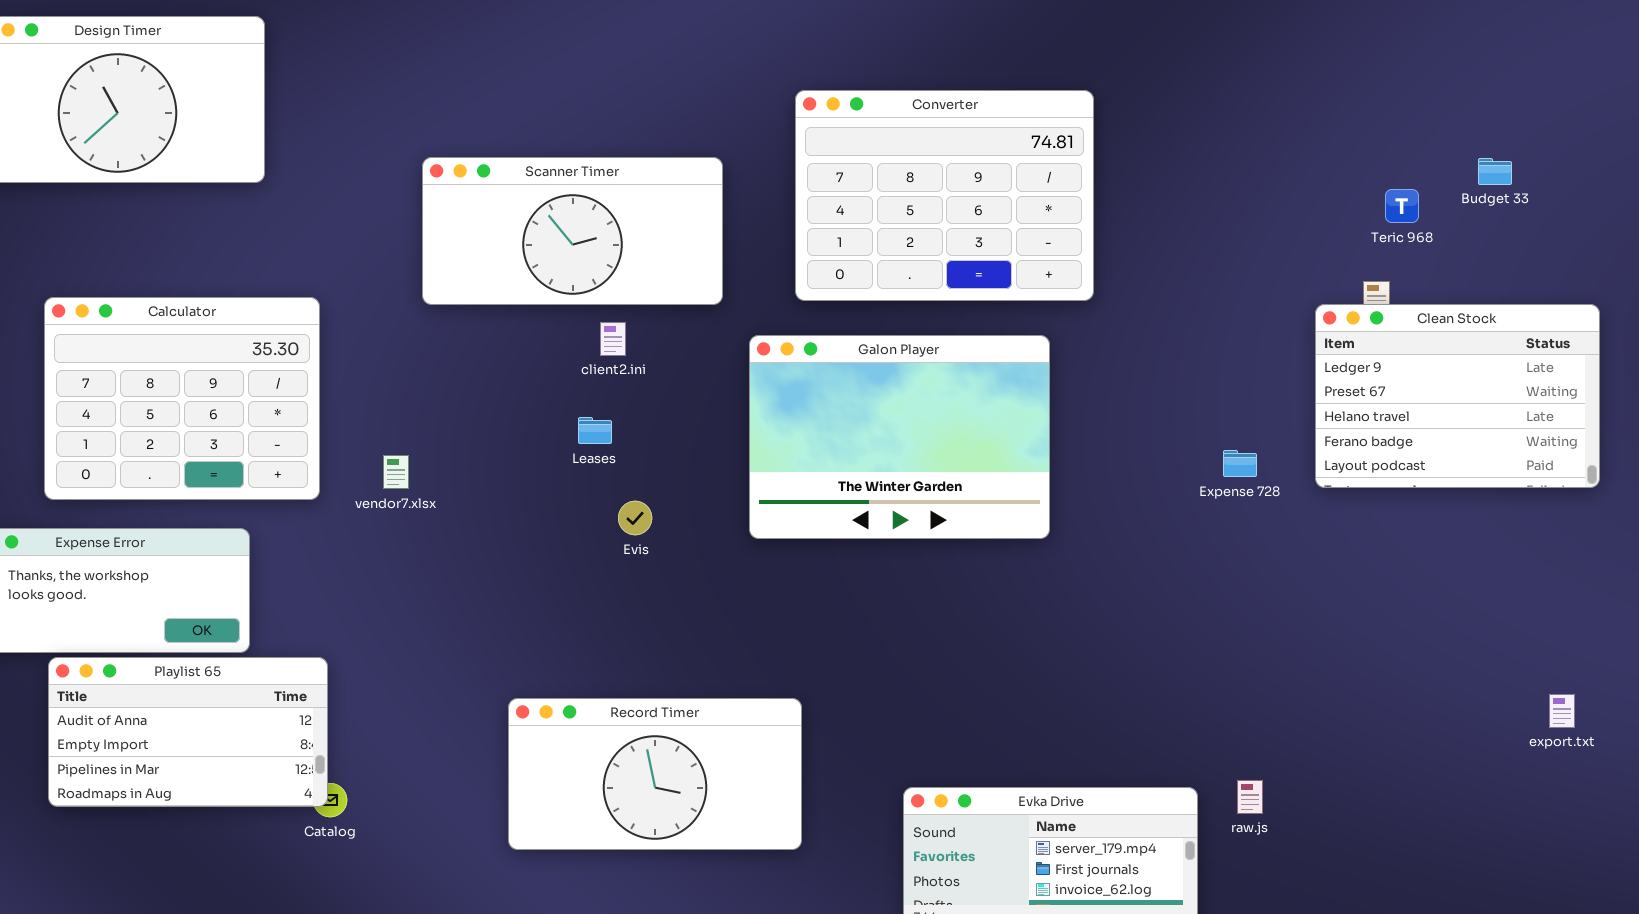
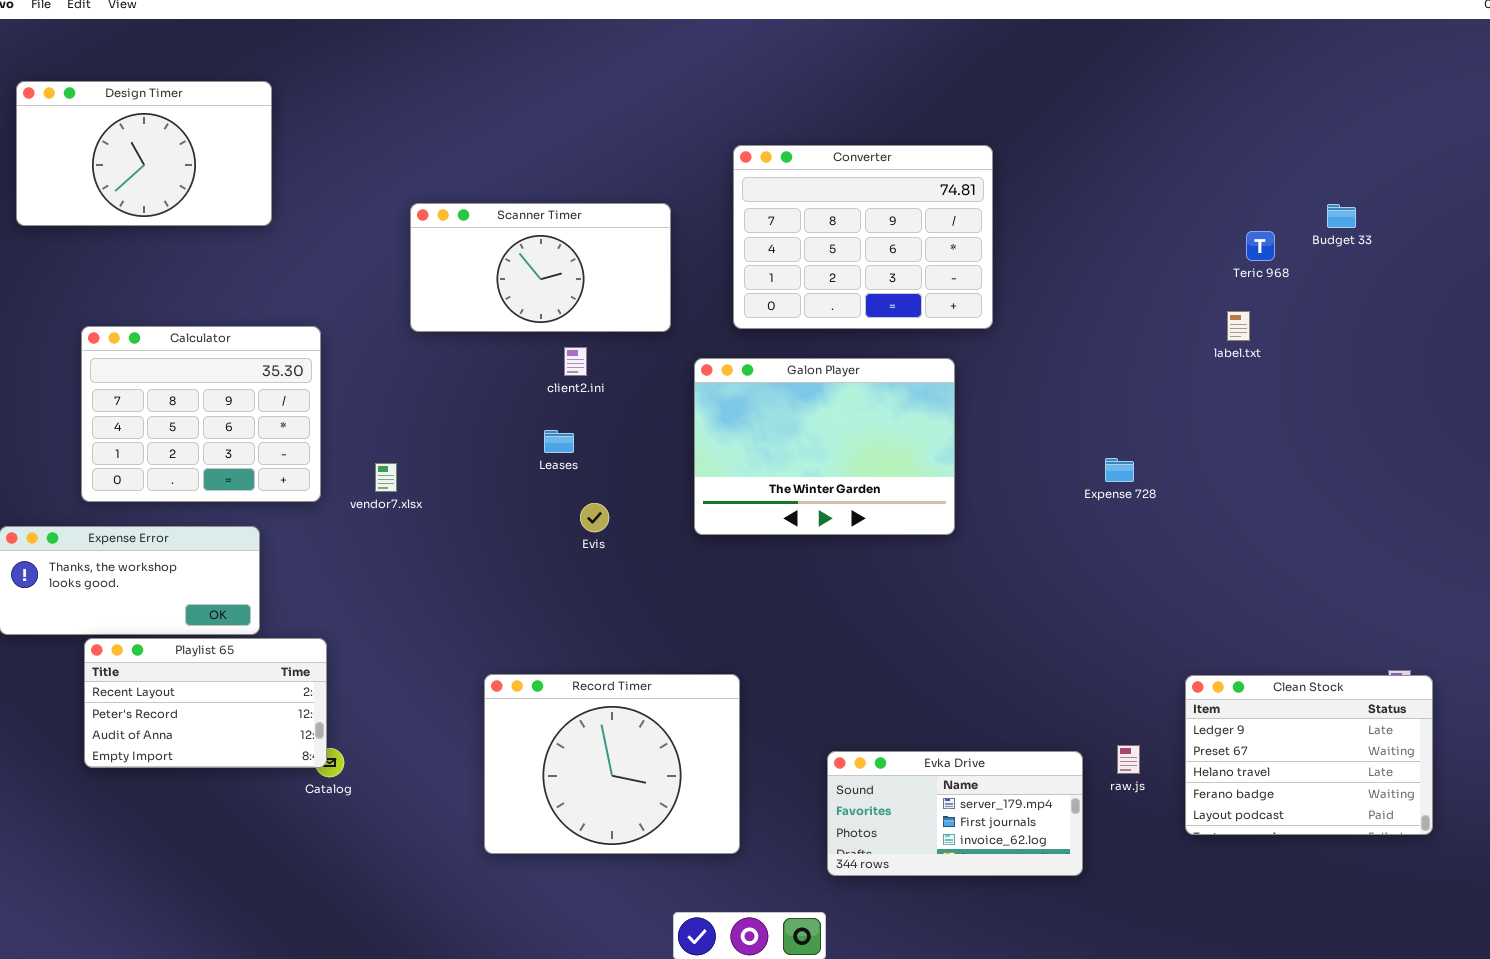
Clean Stock: [1315,304,1600,488] -> [1185,675,1433,835], moved
Playlist 65: [48,657,328,807] -> [84,638,327,768], scrolled up 2 rows
Record Timer: [508,698,802,850] -> [484,674,740,854], resized

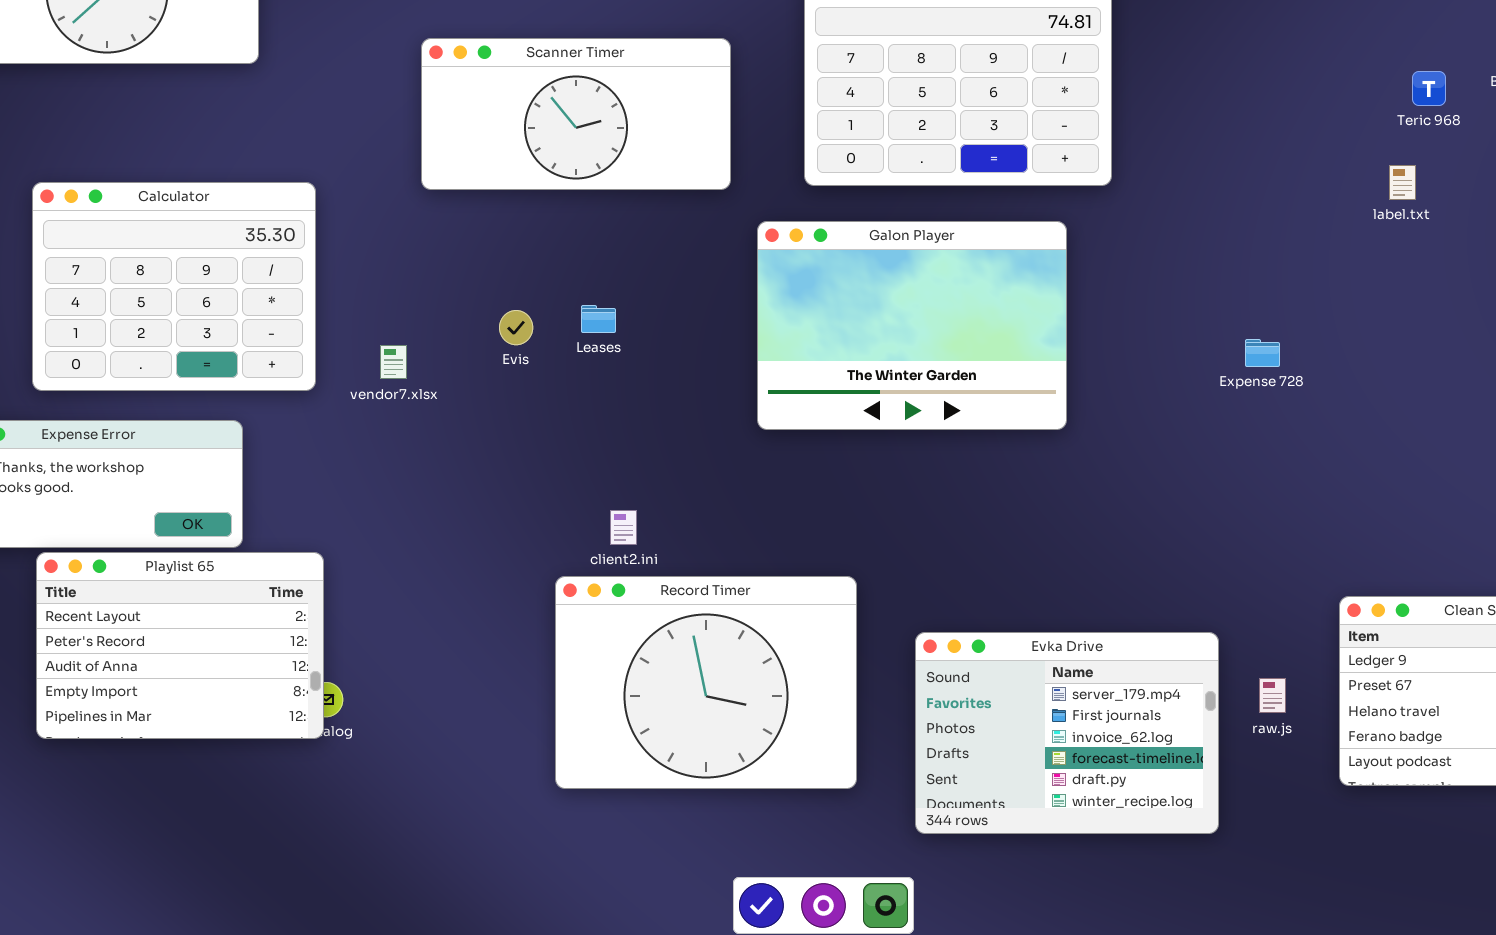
client2.ini: [564,347,587,376] -> [610,510,637,545], moved
Evis: [580,503,609,532] -> [499,310,533,345], moved
Playlist 65: [84,638,327,768] -> [36,552,324,739], resized
Record Timer: [484,674,740,854] -> [555,576,857,789], moved
Evka Drive: [827,751,1083,876] -> [915,632,1219,834], resized

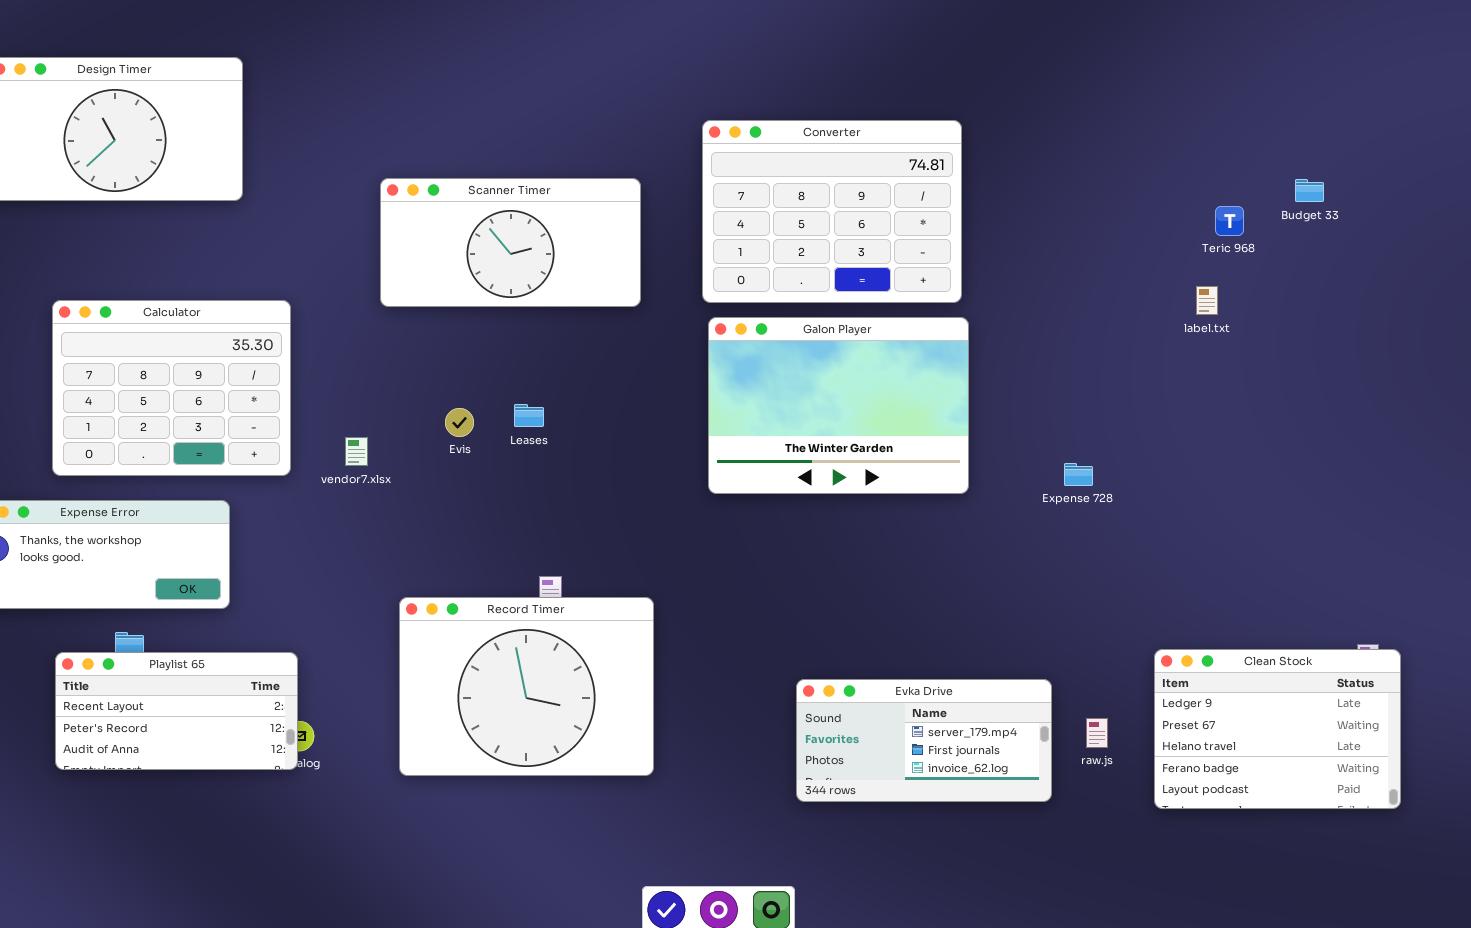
Galon Player: [757,221,1067,430] -> [708,317,969,494], moved
Expense 728: [1245,339,1280,367] -> [1064,463,1093,486], moved
Playlist 65: [36,552,324,739] -> [55,652,298,770], resized
Record Timer: [555,576,857,789] -> [399,597,654,776], moved
Evka Drive: [915,632,1219,834] -> [796,679,1052,802], resized

